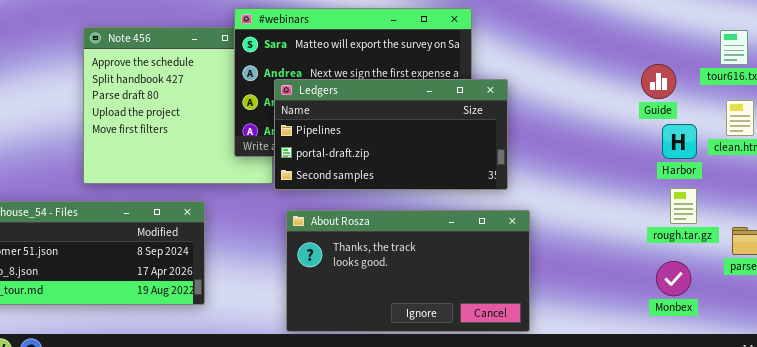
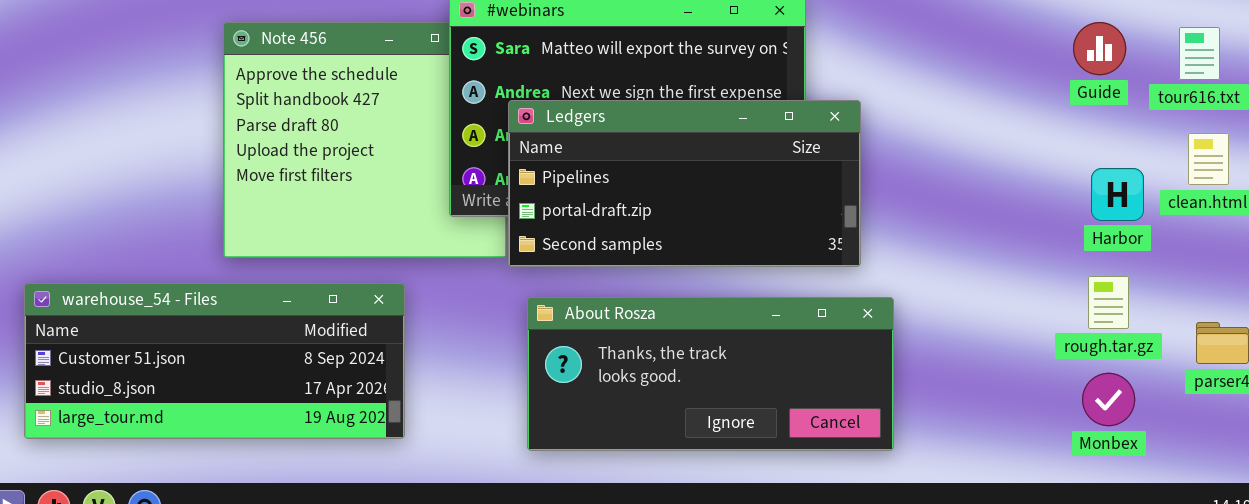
Guide: [641,64,676,99] -> [1073,22,1126,75], moved
rough.tar.gz: [670,188,697,224] -> [1088,276,1129,329], moved
About Rosza: [286,210,530,332] -> [527,297,894,451], resized

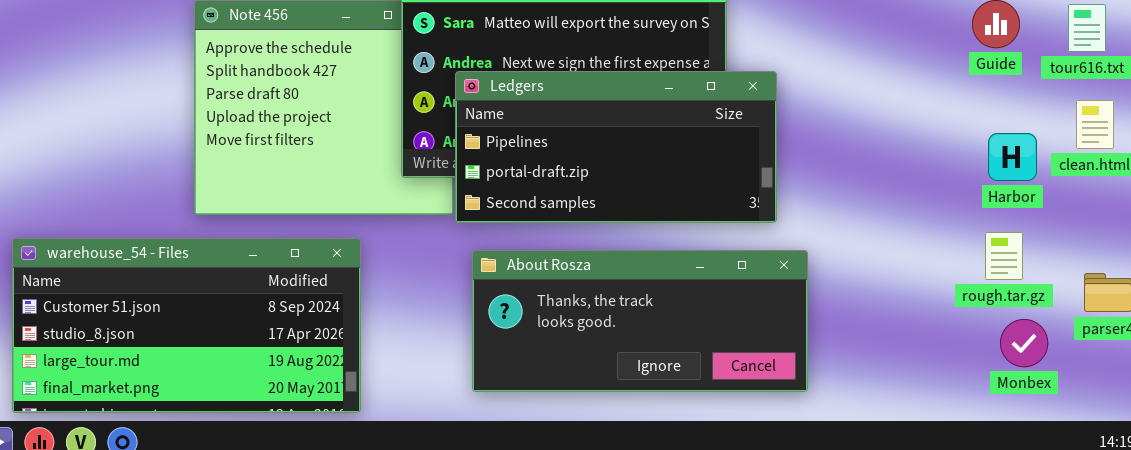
warehouse_54 - Files: [24,283,405,439] -> [12,238,361,413], resized
Monbex: [1082,373,1135,426] -> [1000,319,1048,367], moved

